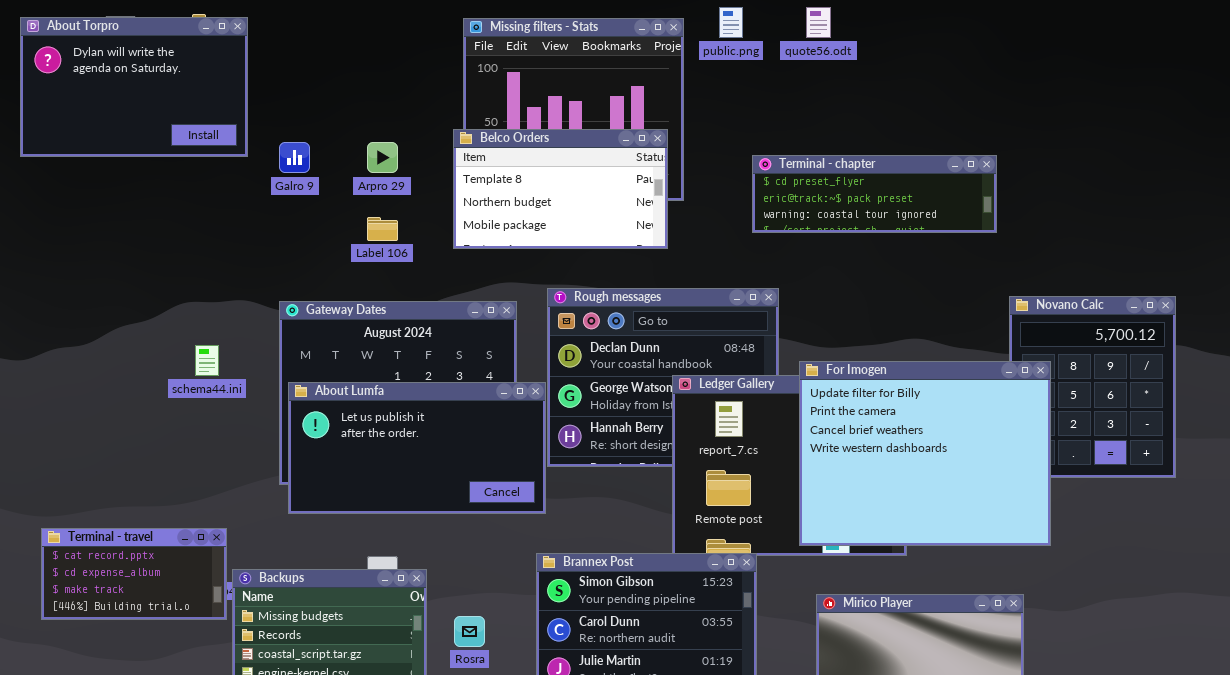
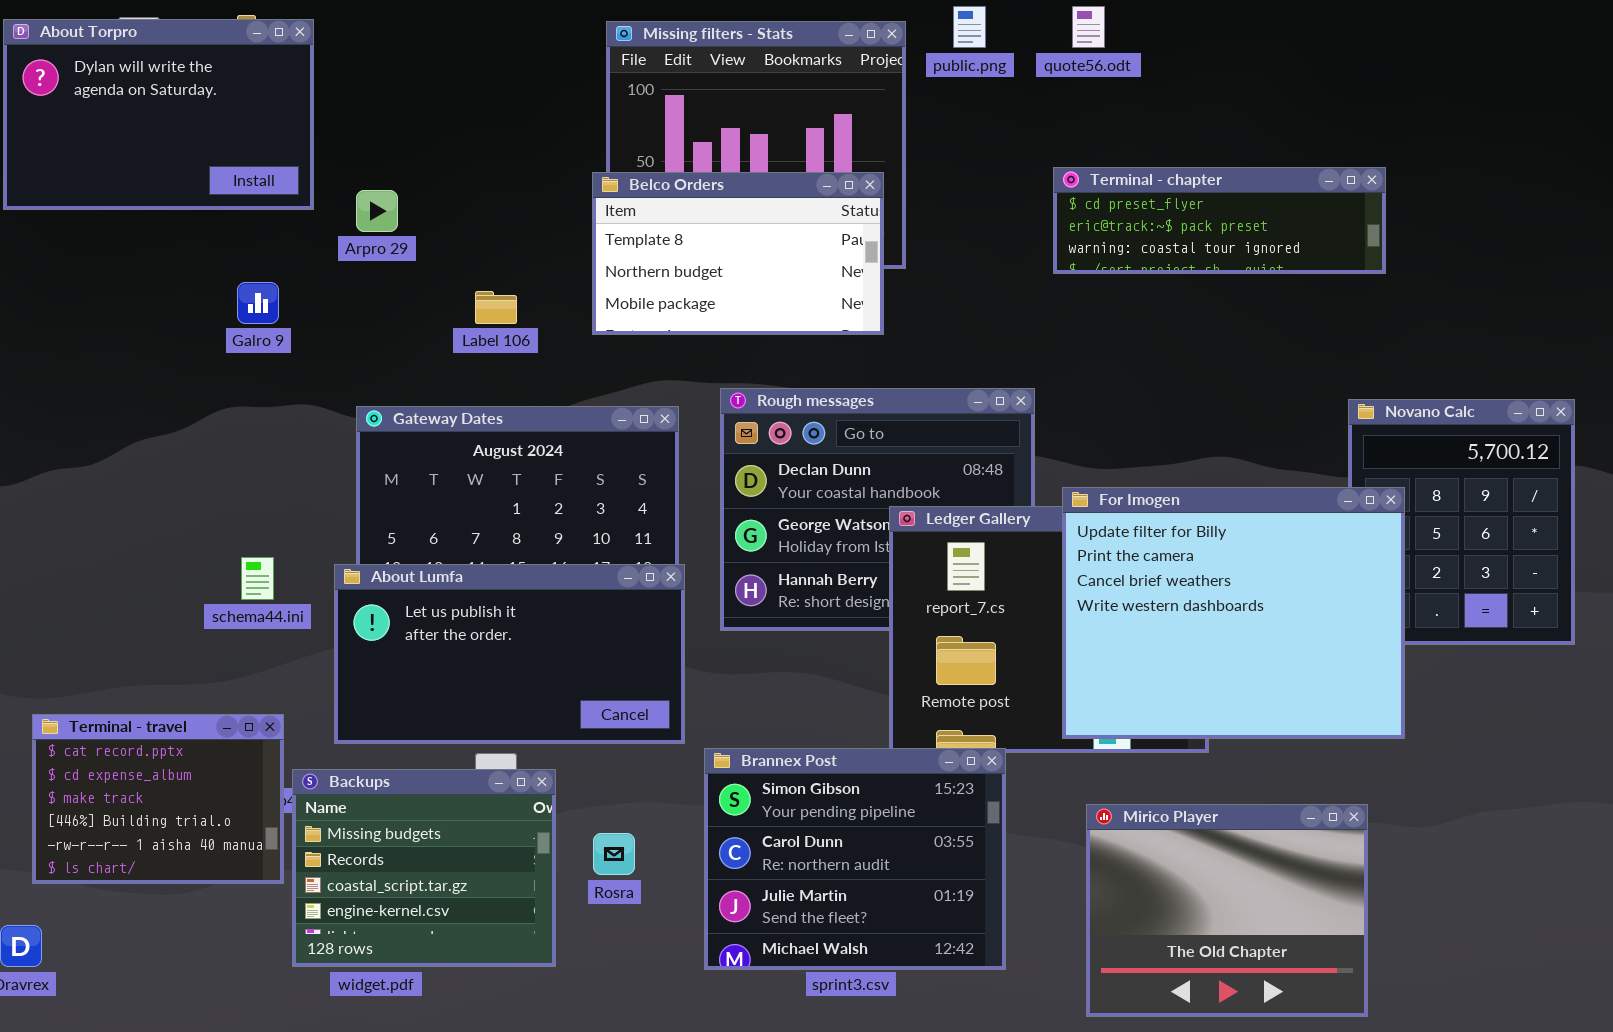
Galro 9: [279,142,310,173] -> [237,282,279,324], moved
Arpro 29: [367,142,398,173] -> [356,190,398,232], moved
Terminal - chapter: [752,155,997,233] -> [1053,167,1386,274], moved
schema44.ini: [195,345,219,376] -> [241,557,274,600], moved
About Lumfa: [288,382,546,514] -> [334,564,685,744], moved
Terminal - travel: [41,528,227,620] -> [32,714,284,884], resized

